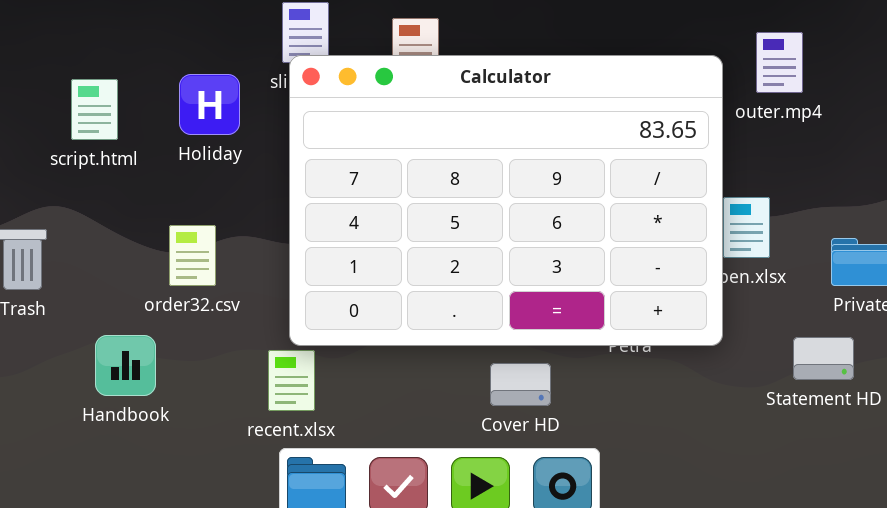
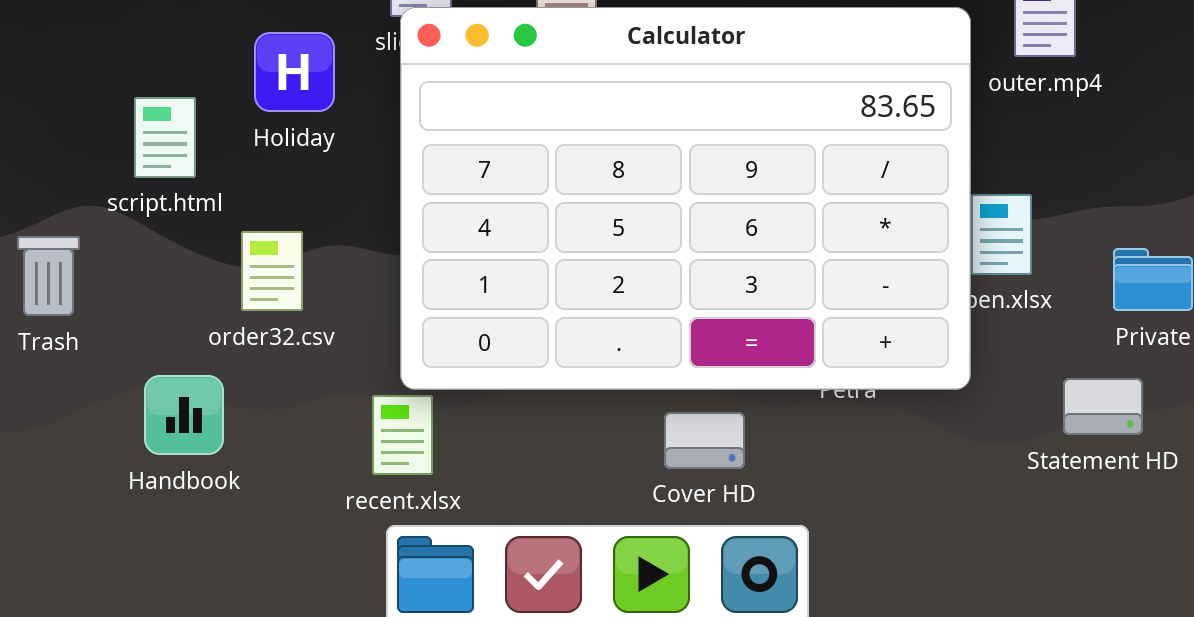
script.html: [71,79,118,140] -> [134,97,196,178], moved

